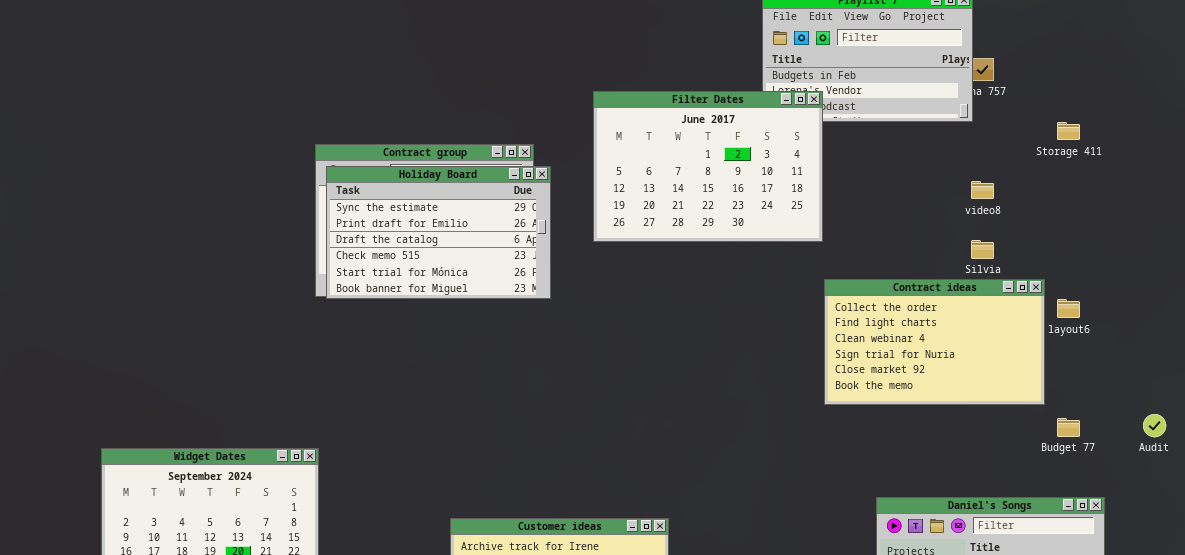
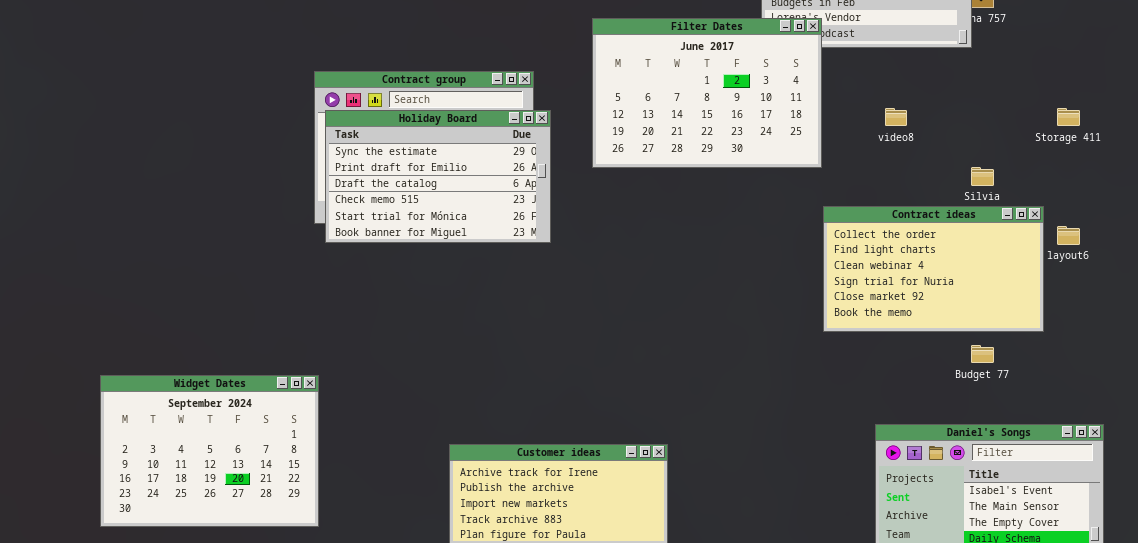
Storage 411: [1057,122,1080,140] -> [1057,108,1080,126], moved
Holiday Board: [326,166,551,299] -> [325,110,551,243], moved
video8: [971,181,994,199] -> [885,108,907,126], moved
Budget 77: [1057,418,1080,437] -> [971,345,994,363], moved

